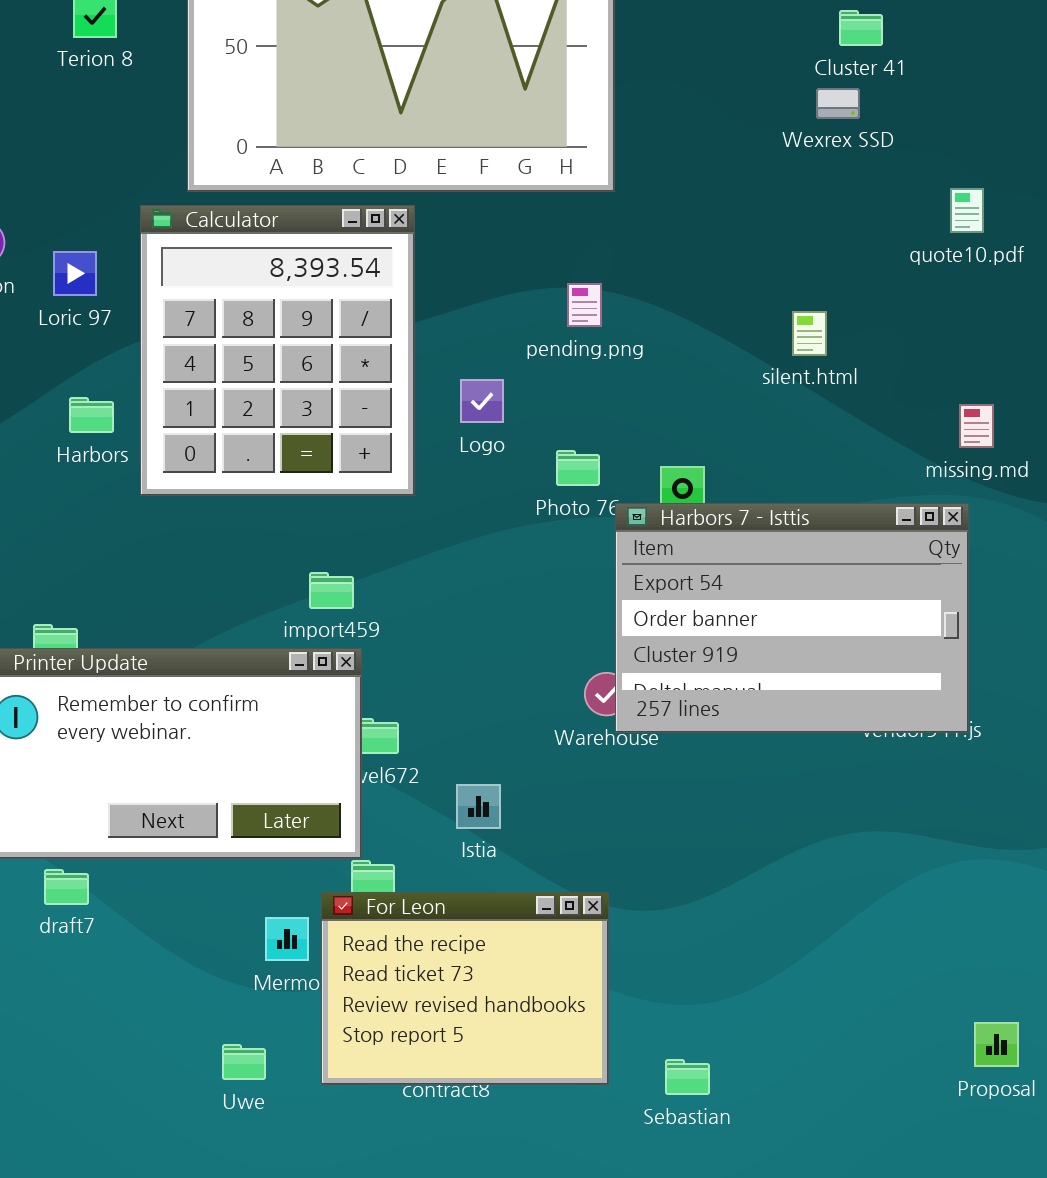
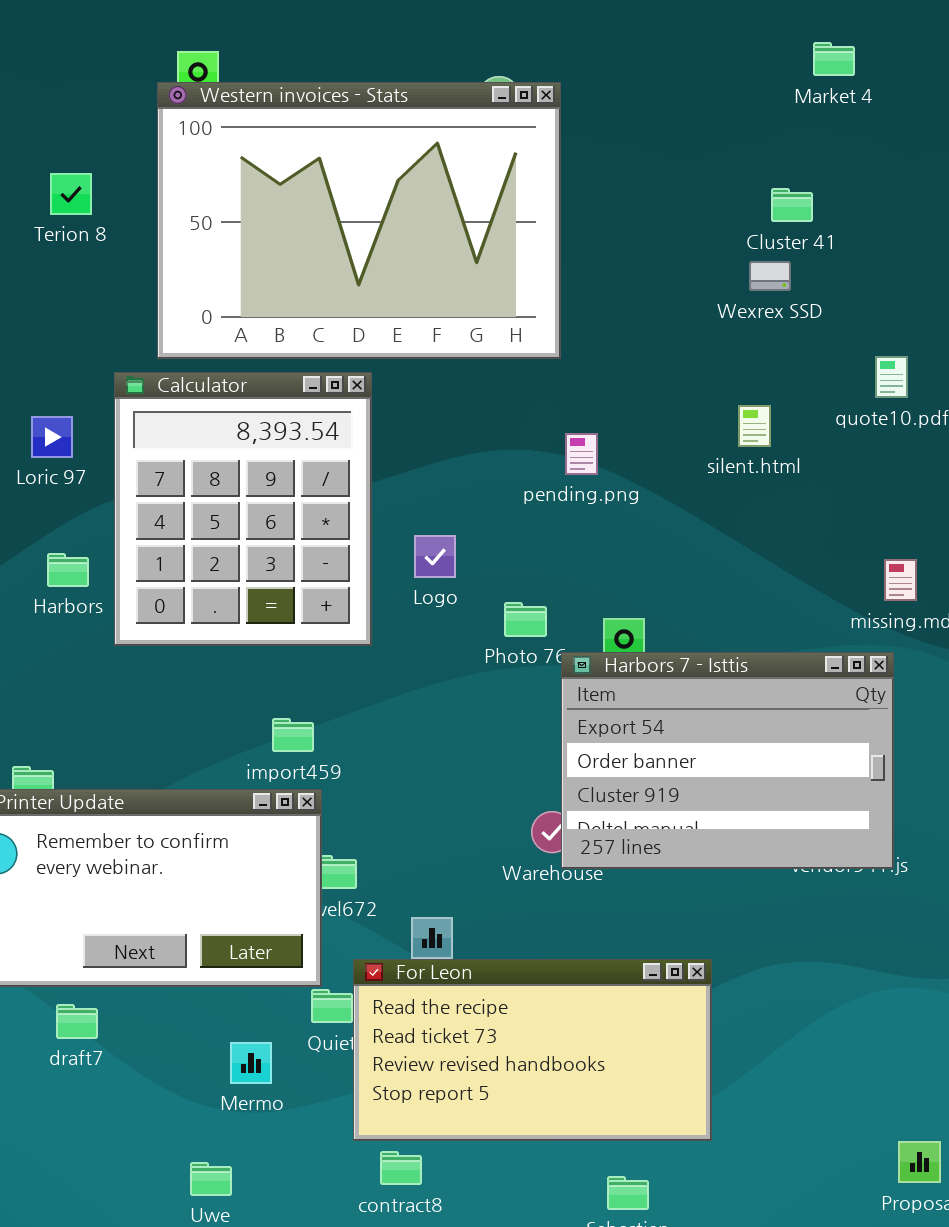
pending.png: [567,283,602,327] -> [565,433,598,475], moved
silent.html: [792,311,827,356] -> [738,405,771,447], moved
draft7: [44,869,89,905] -> [56,1004,98,1039], moved
For Leon: [321,892,609,1085] -> [353,959,712,1141], moved, resized

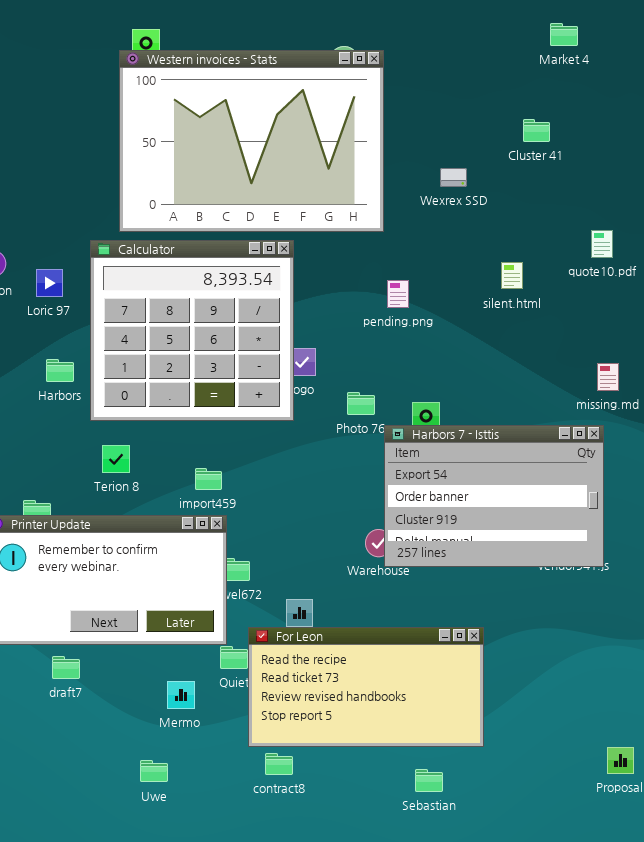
Terion 8: [50,173,92,215] -> [102,445,130,473], moved
Wexrex SSD: [749,261,791,291] -> [440,168,467,187], moved
Calculator: [114,372,372,646] -> [90,240,294,421], resized

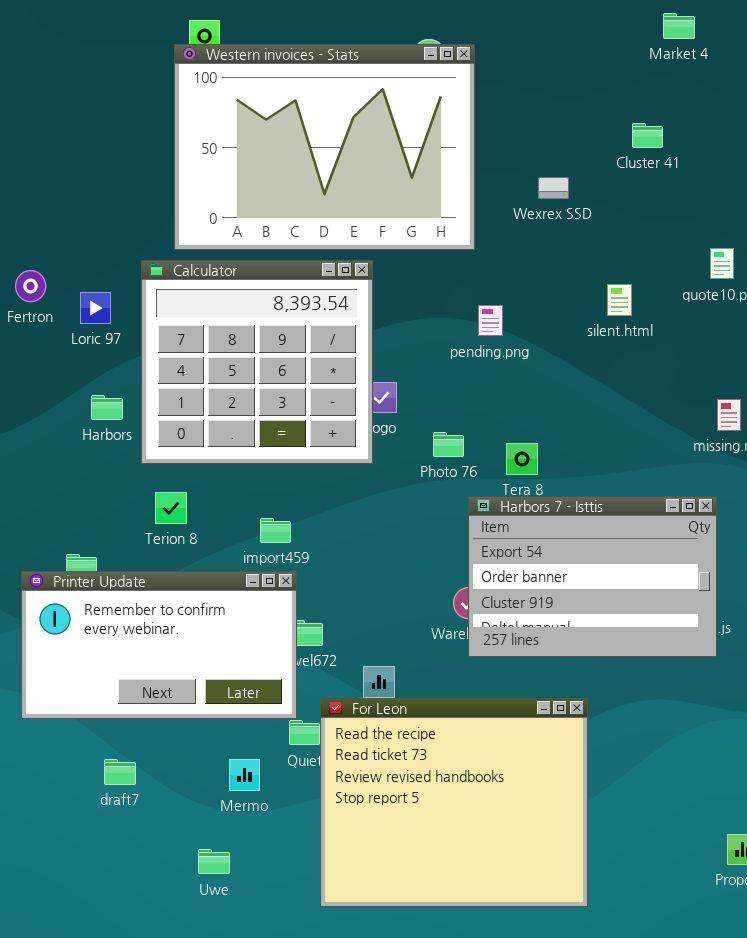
Harbors 7 - Isttis: [384,425,604,567] -> [468,496,717,657], moved
For Leon: [248,627,484,747] -> [320,698,588,907], resized
draft7: [52,656,80,679] -> [104,759,136,785], moved

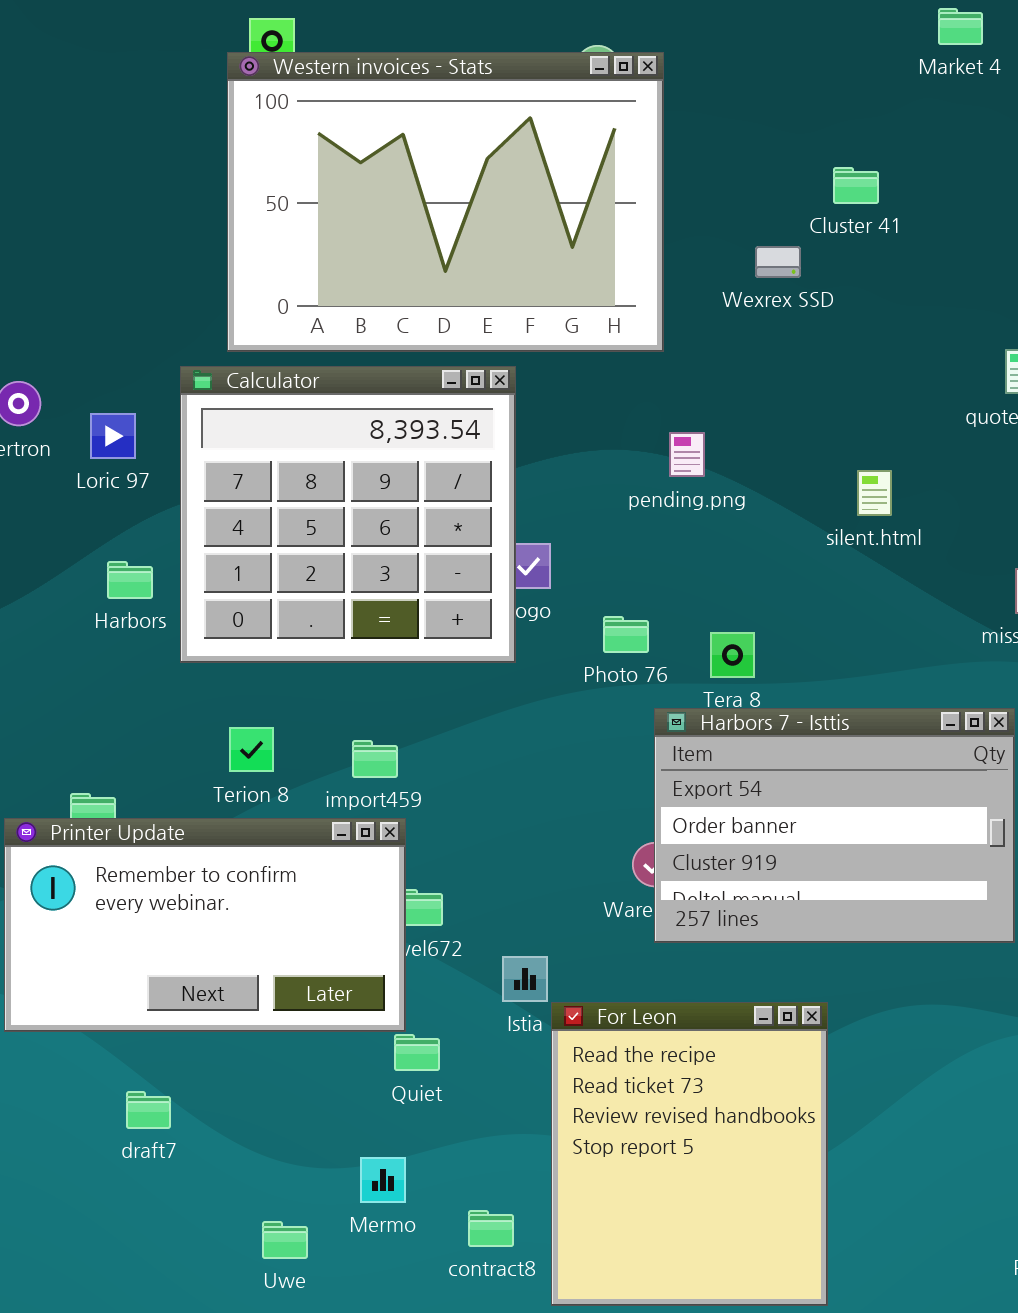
Cluster 41: [632,123,663,148] -> [833,167,879,204], moved
silent.html: [607,284,632,316] -> [857,470,892,516], moved
Terion 8: [155,492,187,524] -> [229,727,274,772], moved
For Leon: [320,698,588,907] -> [551,1002,828,1306], resized
Mermo: [229,759,260,791] -> [360,1157,406,1203], moved

